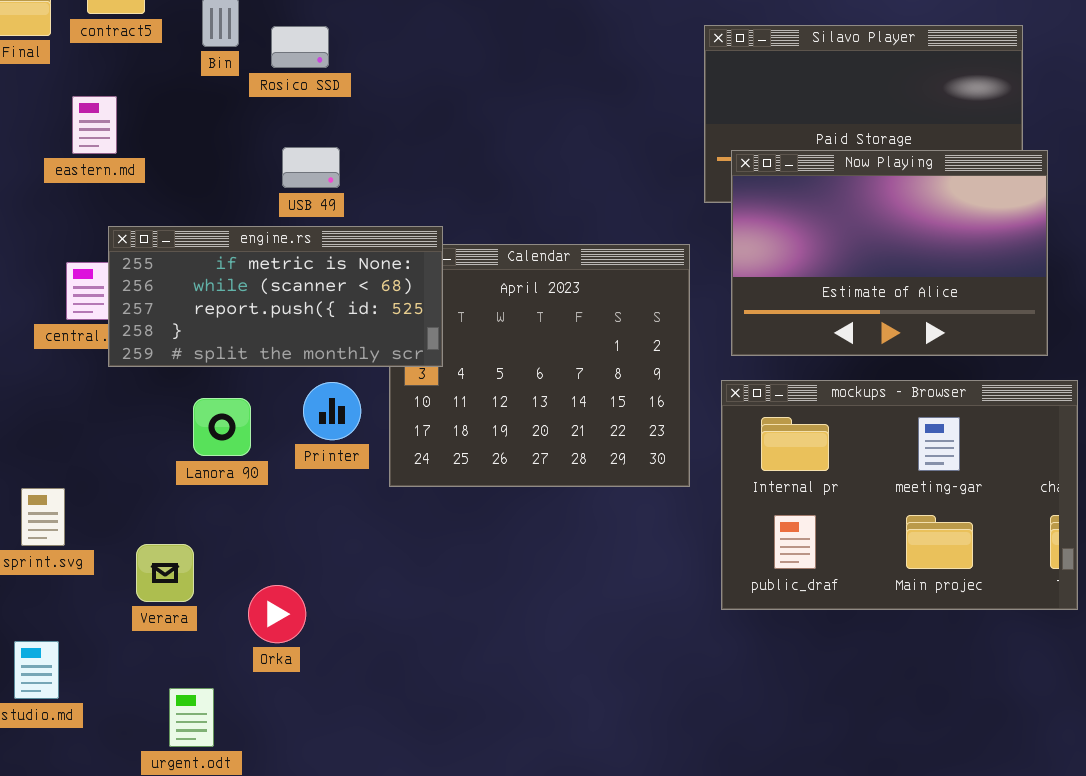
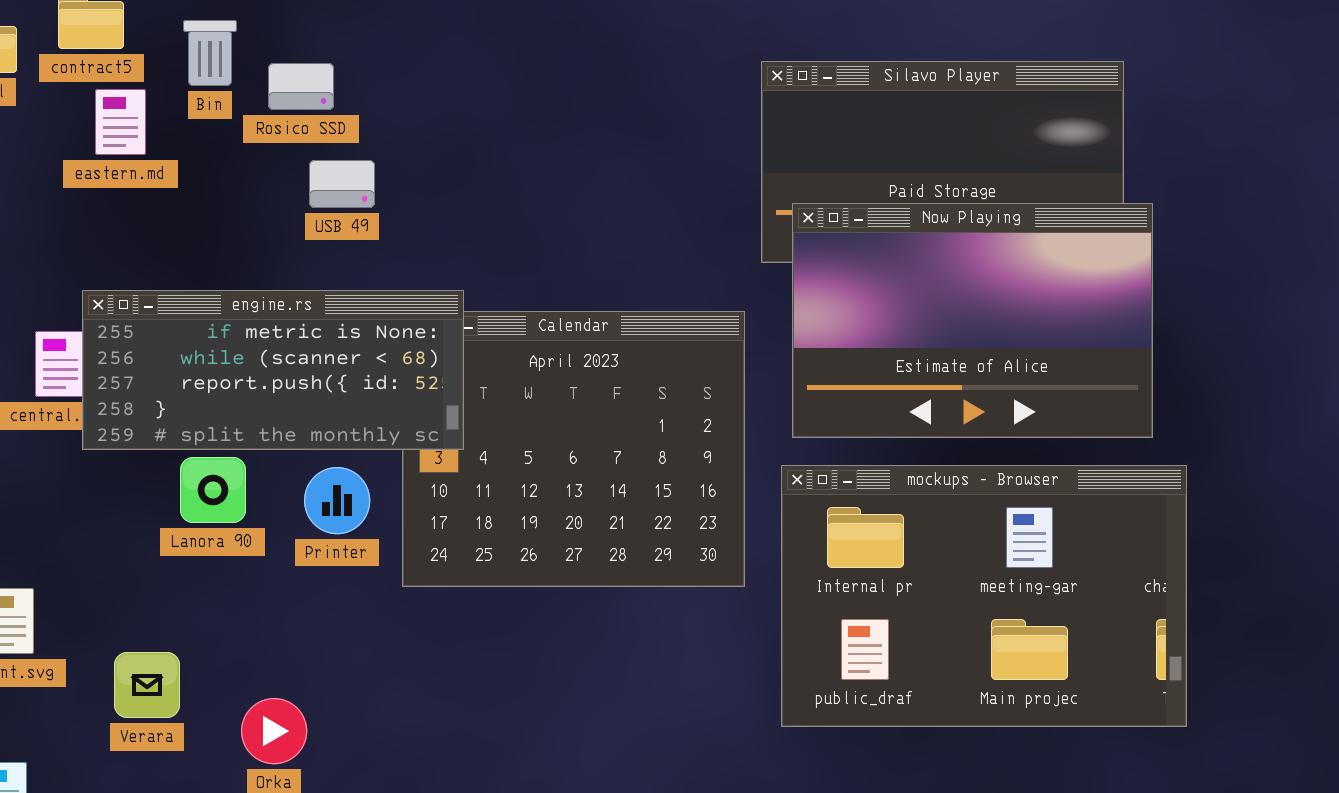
eastern.md: [72,96,117,154] -> [95,89,146,155], moved
USB 49: [282,147,340,188] -> [309,160,375,208], moved
Lanora 90: [193,398,251,456] -> [180,457,246,523], moved

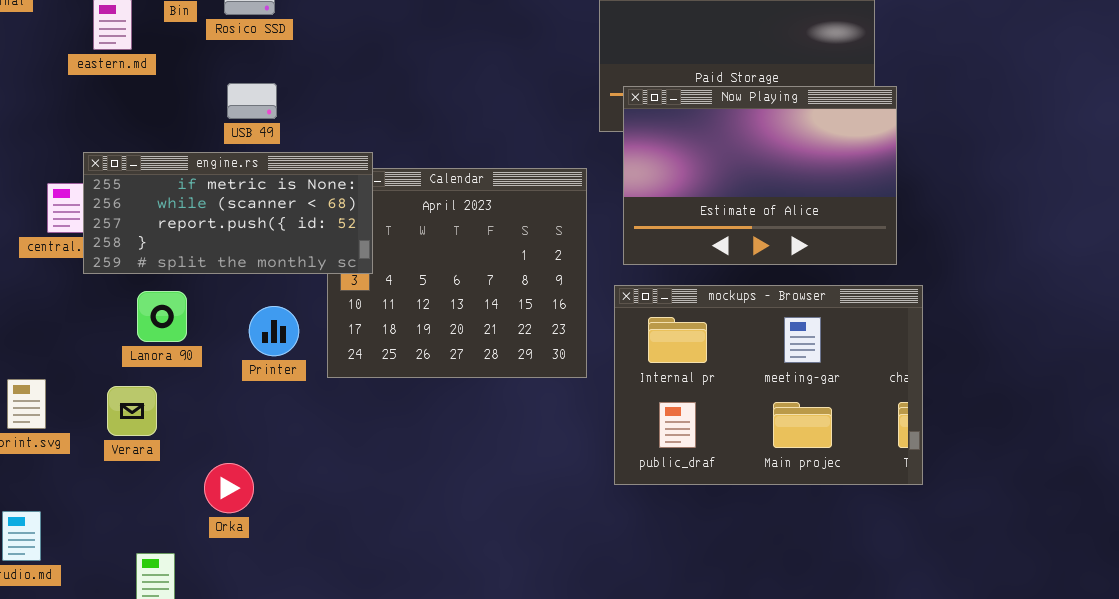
USB 49: [309,160,375,208] -> [227,83,277,119], moved
Lanora 90: [180,457,246,523] -> [137,291,187,342], moved
Printer: [304,467,370,534] -> [249,306,299,356], moved
Verara: [114,652,180,718] -> [107,386,157,436], moved

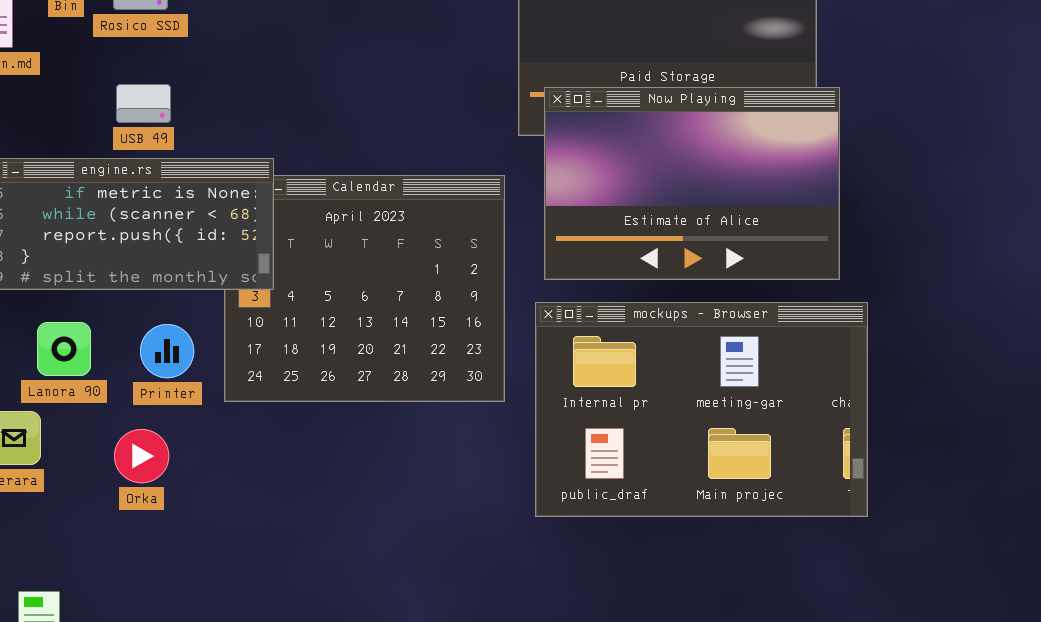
Lanora 90: [137,291,187,342] -> [37,322,91,376], moved
Orka: [204,463,254,513] -> [114,429,169,483], moved

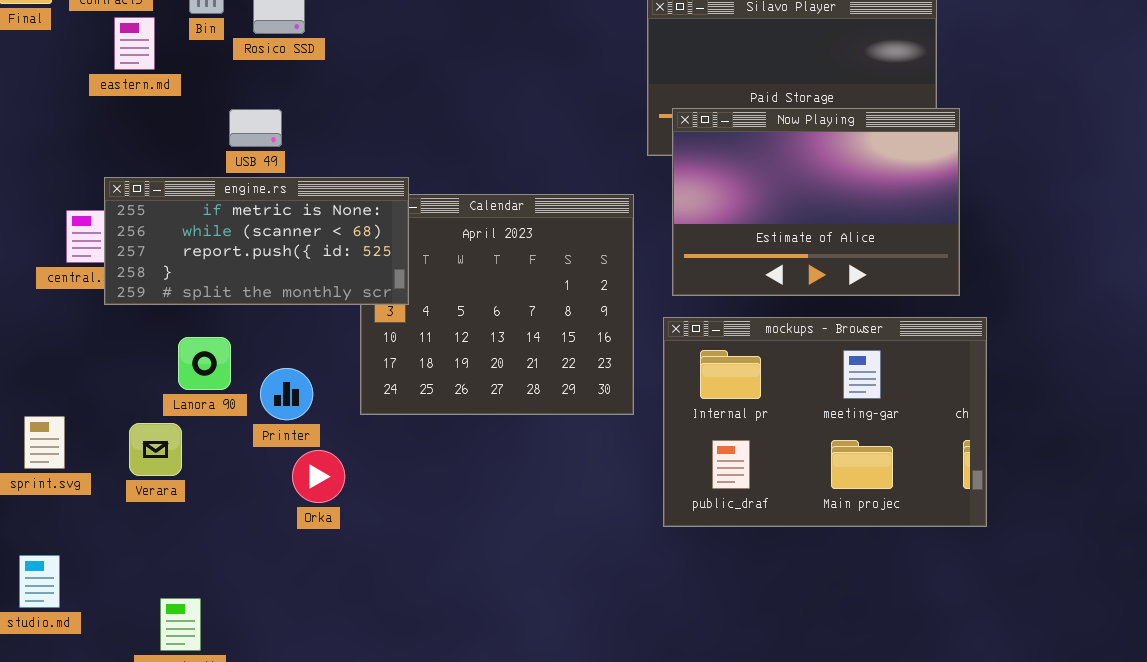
USB 49: [116,84,171,123] -> [229,109,282,147], moved
Printer: [140,324,194,378] -> [260,368,313,420], moved
Orka: [114,429,169,483] -> [292,450,345,503], moved

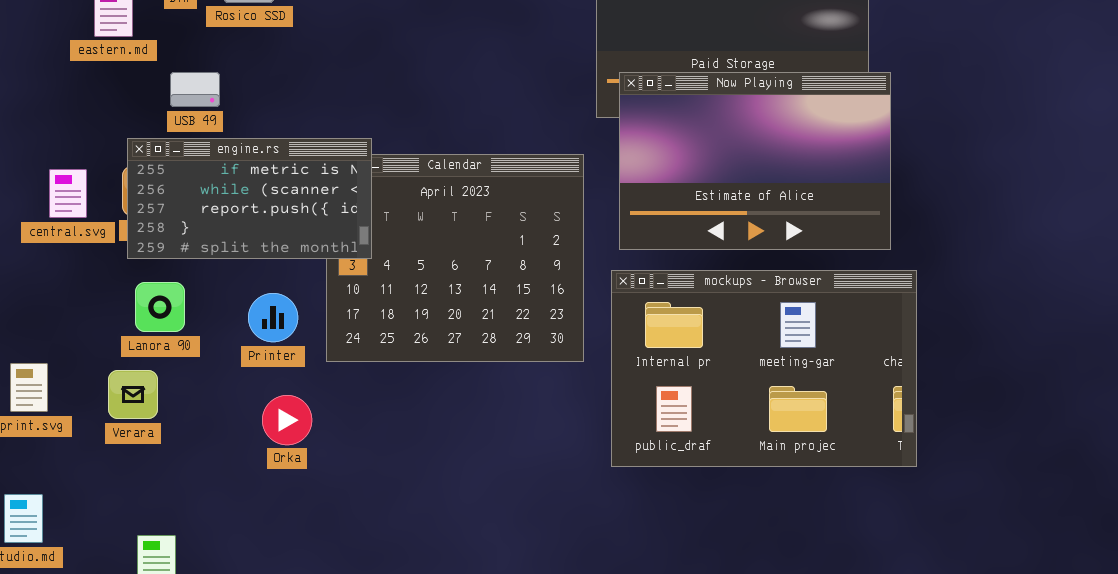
USB 49: [229,109,282,147] -> [170,72,220,107], moved
engine.rs: [104,177,409,305] -> [127,138,372,259], resized
Lanora 90: [178,337,231,390] -> [135,282,185,332], moved
Printer: [260,368,313,420] -> [248,293,298,342], moved

